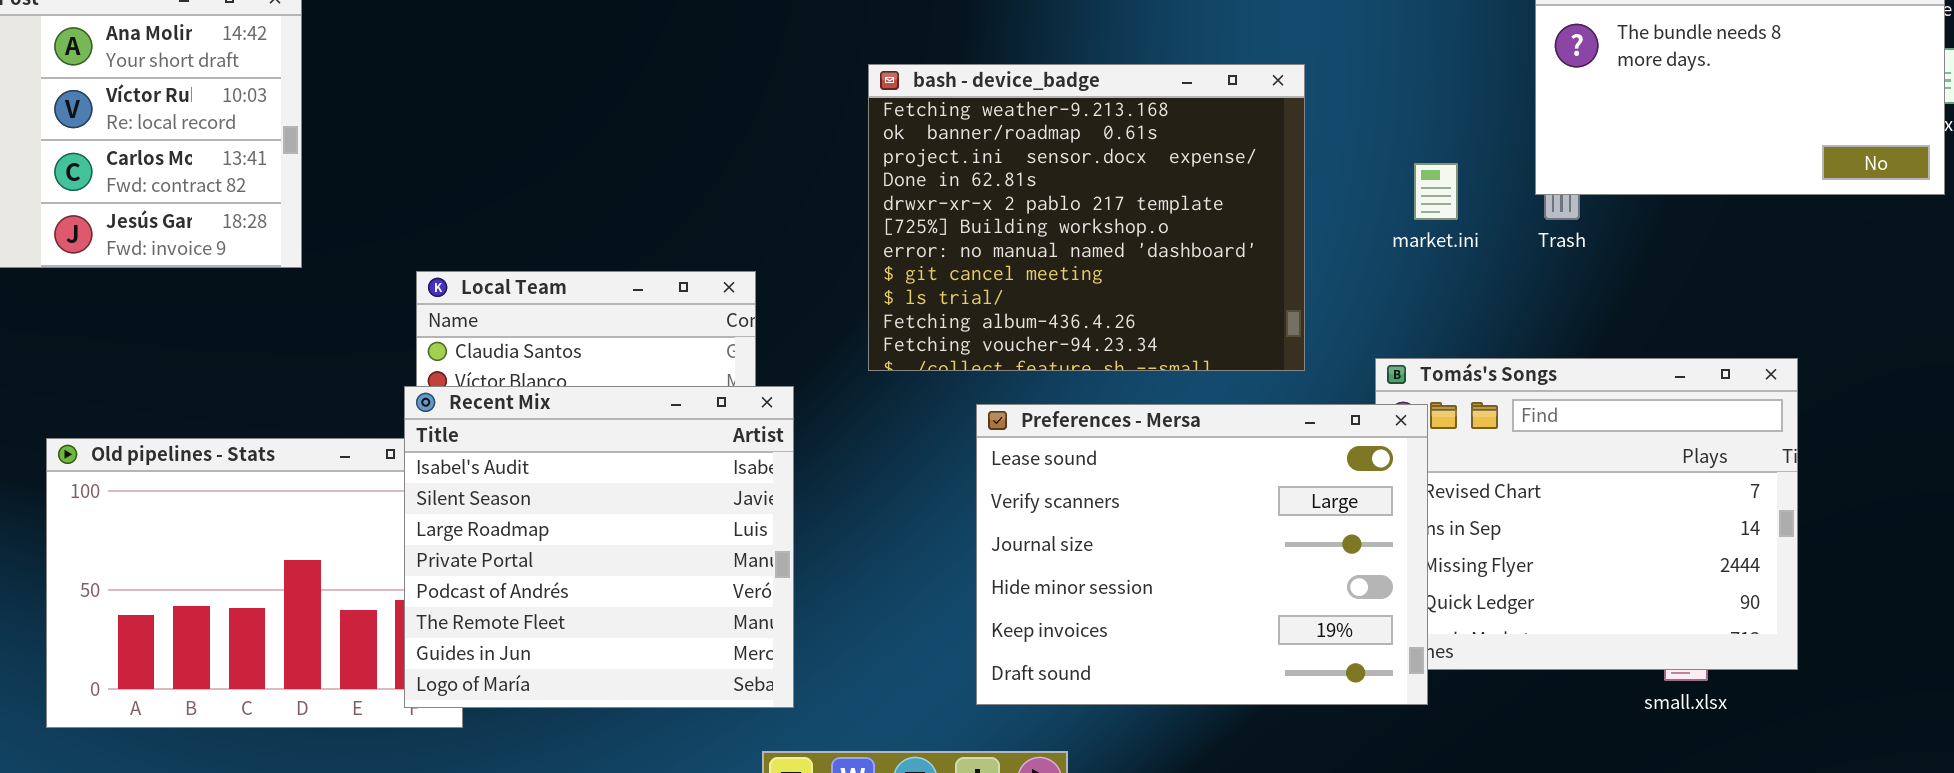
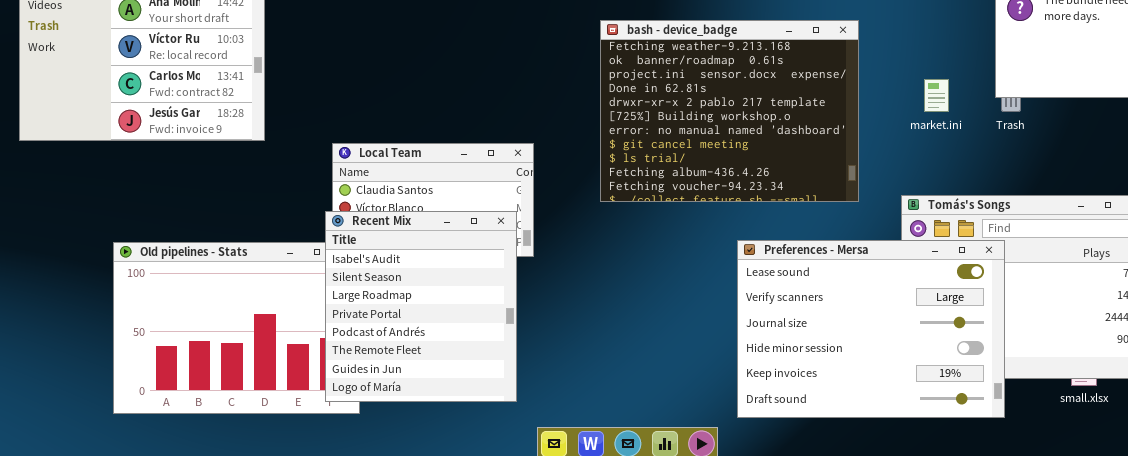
Recent Mix: [404,386,794,708] -> [325,211,517,402], resized
Preferences - Mersa: [976,404,1428,705] -> [737,240,1005,418], moved

